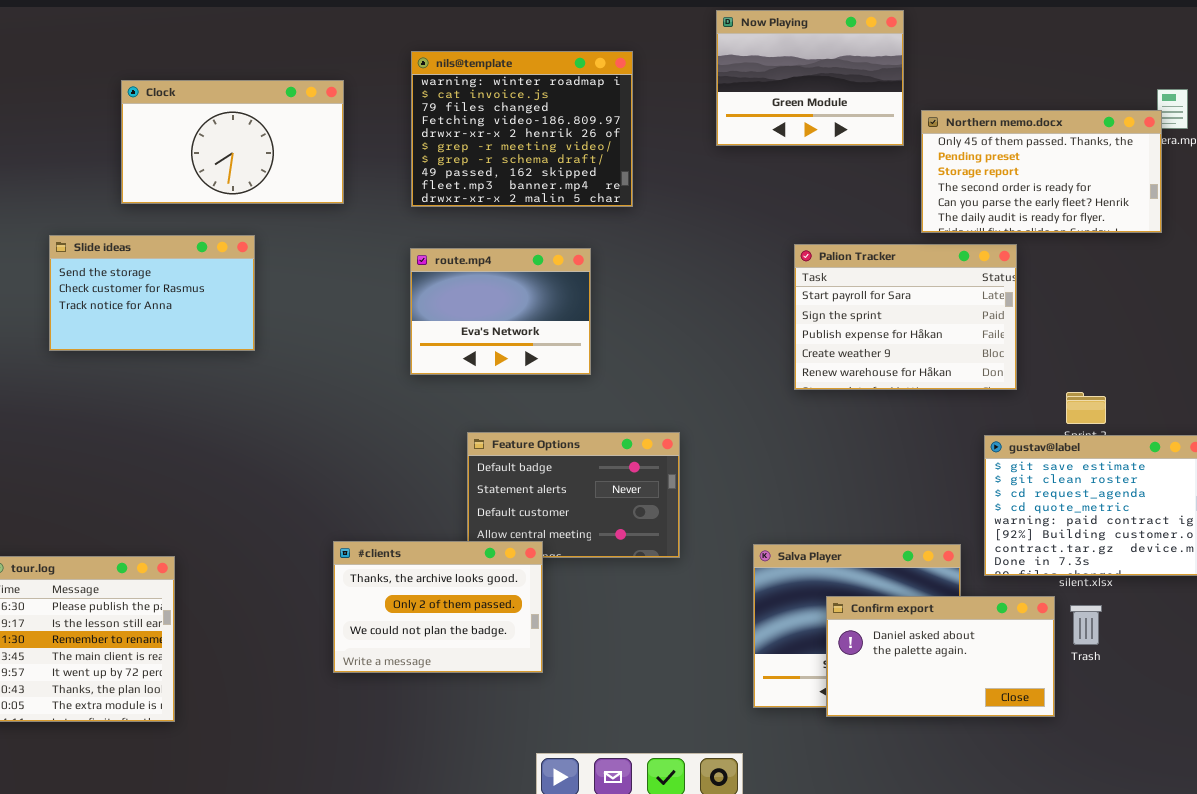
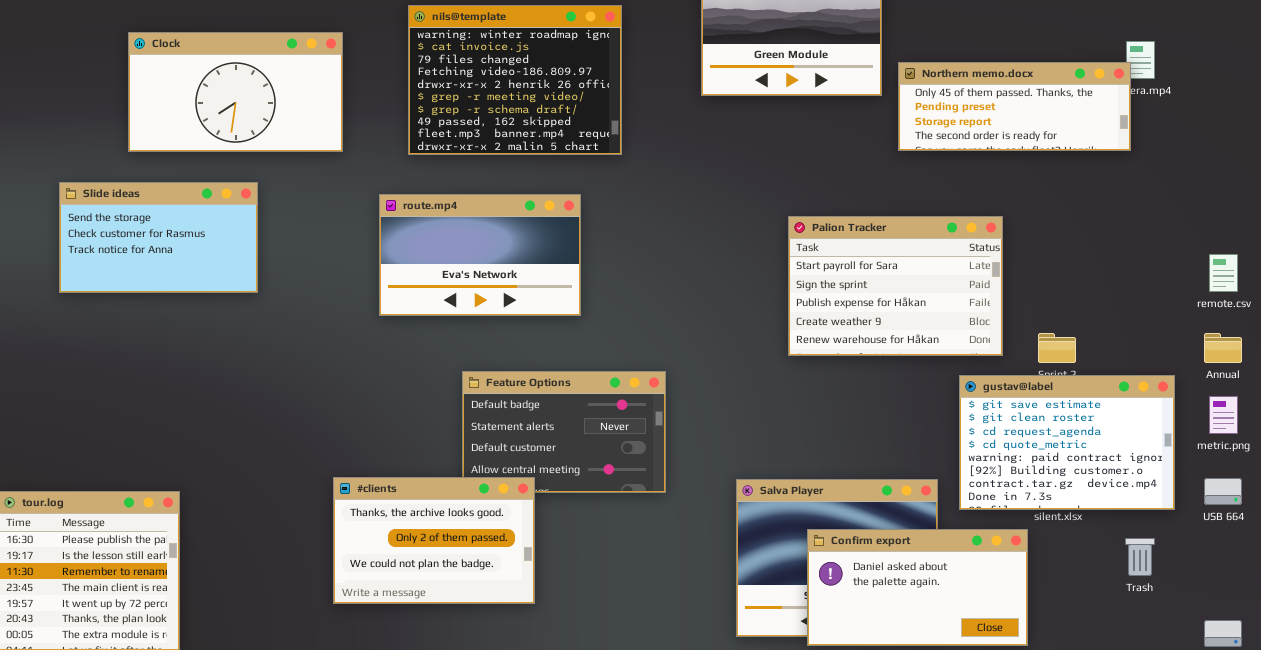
Northern memo.docx: [921,110,1162,233] -> [898,62,1131,151], resized
Palion Tracker: [794,244,1017,390] -> [788,216,1003,356], moved
route.mp4: [410,248,591,375] -> [379,194,581,316], resized
Trash: [1070,605,1102,645] -> [1125,538,1155,576], moved

